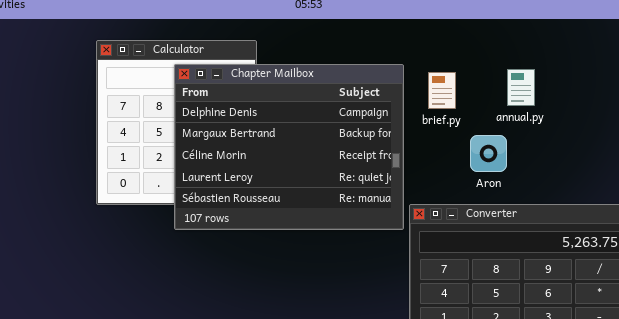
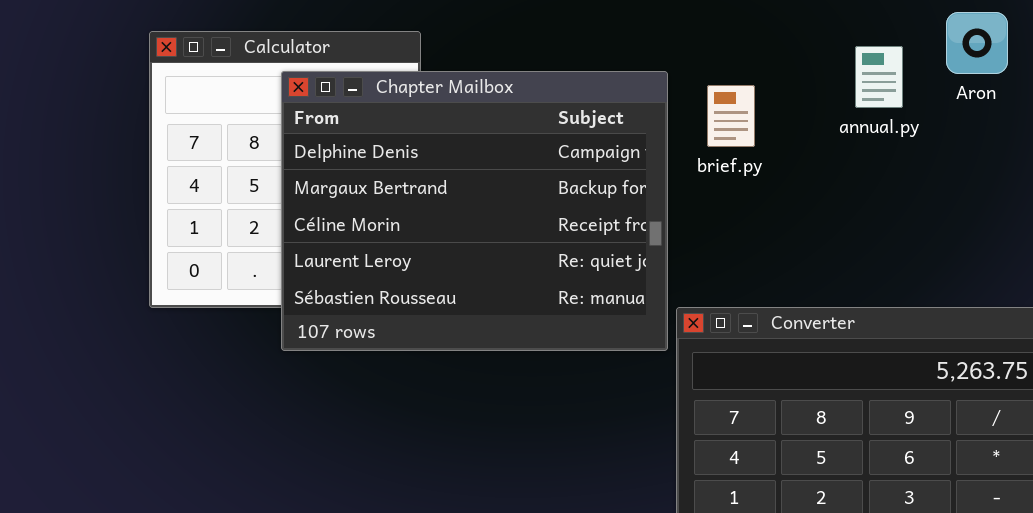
annual.py: [507,69,535,106] -> [855,46,903,108], moved
Aron: [470,135,507,172] -> [946,12,1008,74], moved

